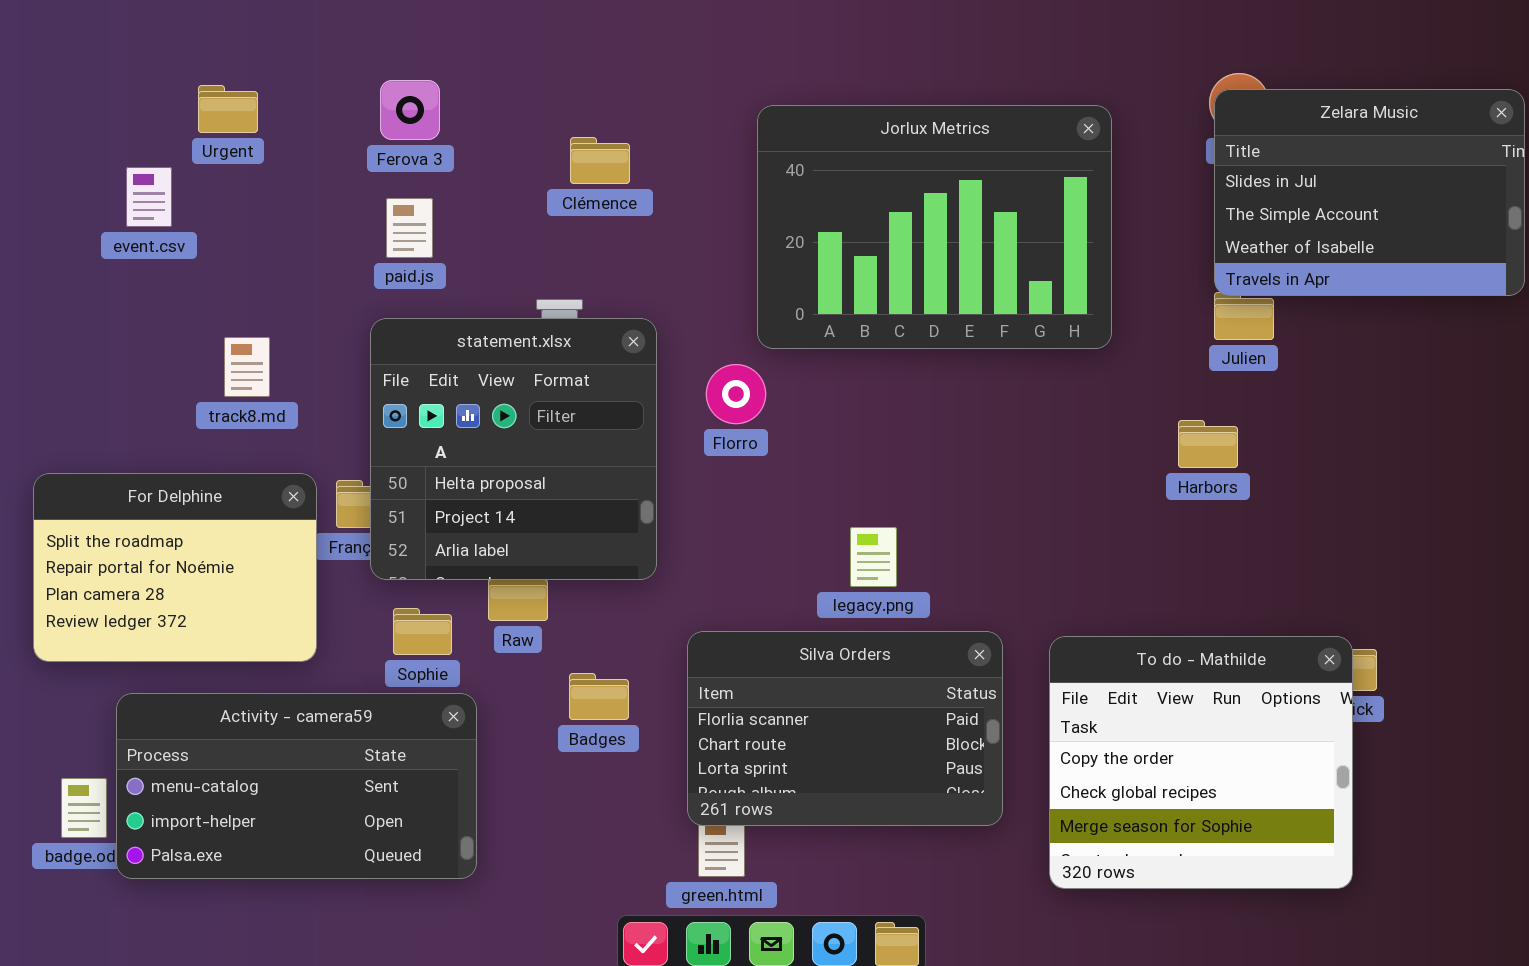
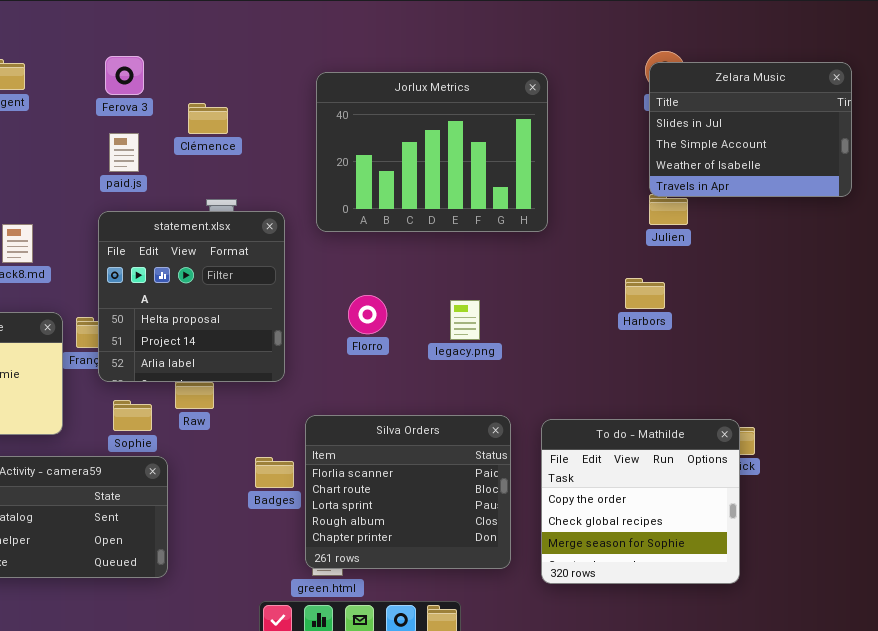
Jorlux Metrics: [757,105,1112,349] -> [316,72,548,232], moved
Clémence: [570,137,630,184] -> [188,103,228,134], moved
Florro: [706,364,766,424] -> [348,295,387,334], moved
legacy.png: [850,527,897,587] -> [450,300,480,340], moved
Silva Orders: [687,631,1003,826] -> [305,415,511,569], resized
Badges: [569,673,629,720] -> [255,457,294,488], moved

